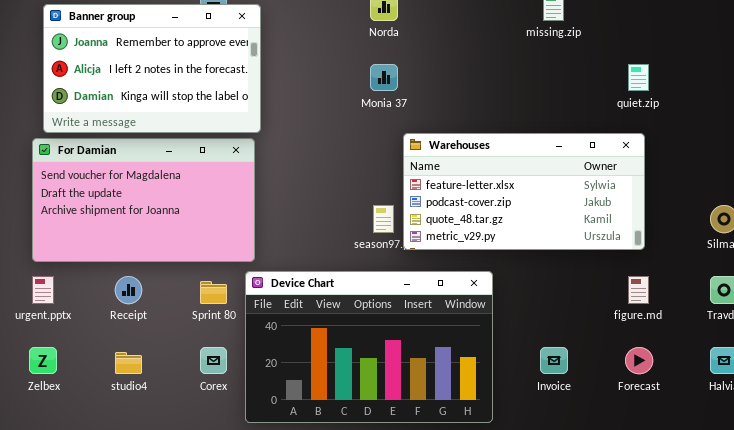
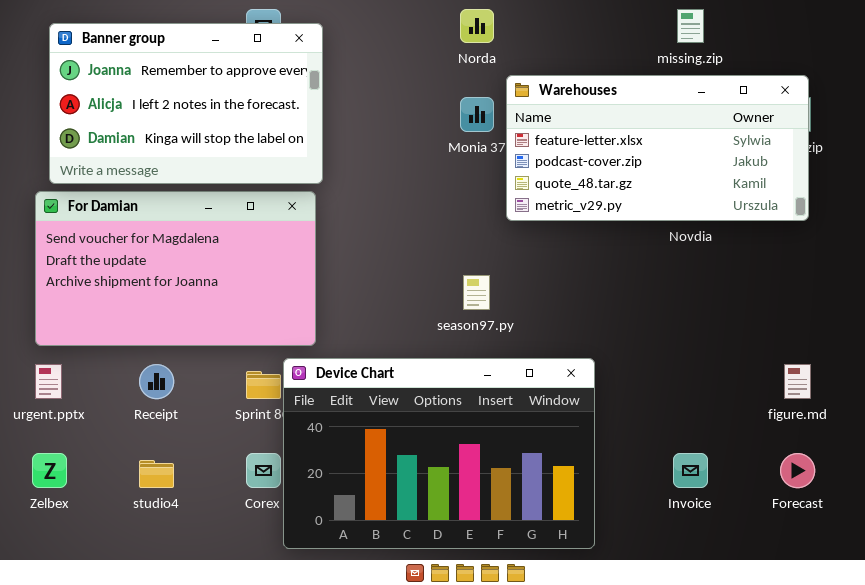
Warehouses: [403,133,645,250] -> [506,75,809,221], moved
Device Chart: [245,271,493,423] -> [283,358,595,549], moved

